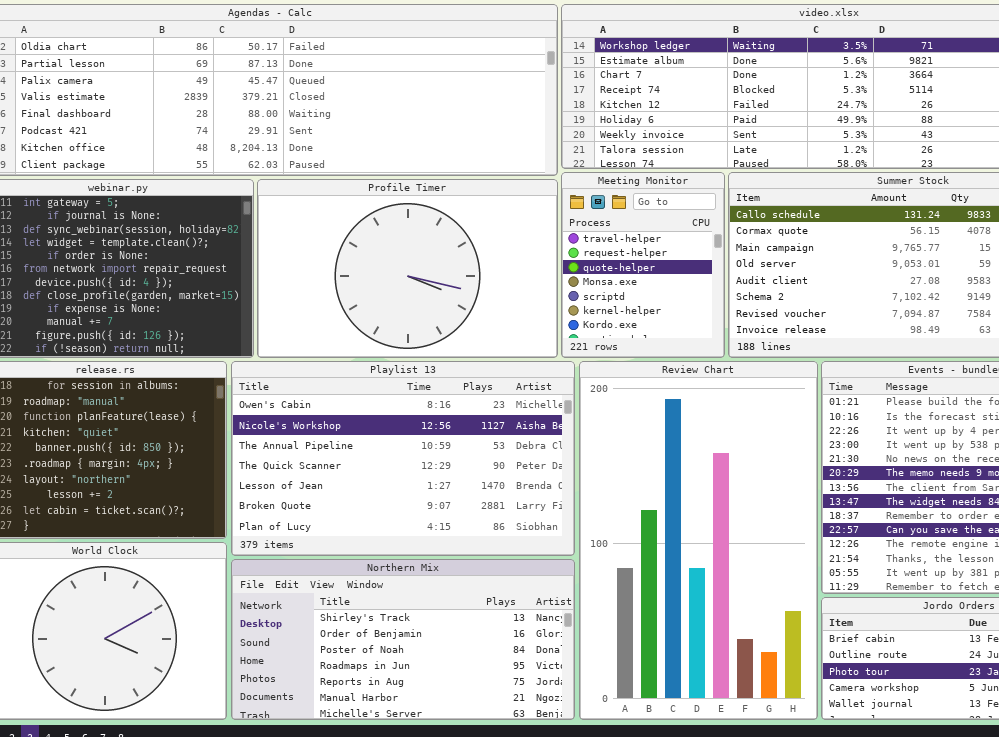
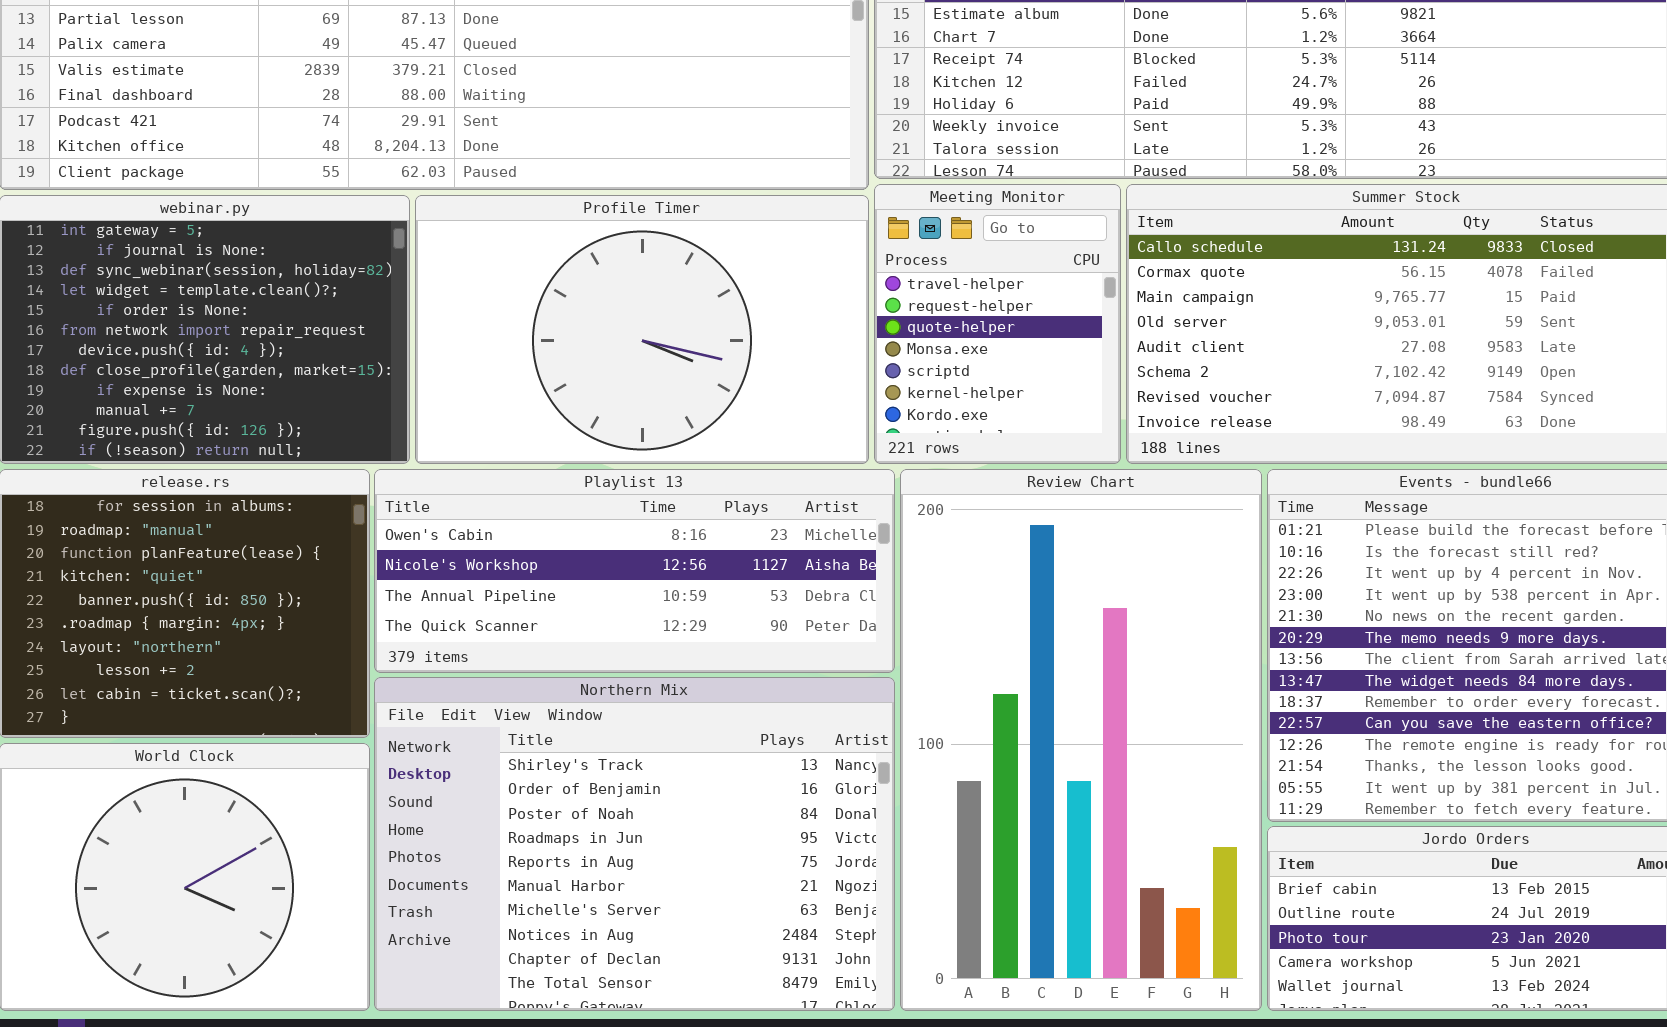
Playlist 13: [231,361,575,556] -> [374,469,895,673], resized
Northern Mix: [231,559,575,720] -> [374,677,895,1011], resized

